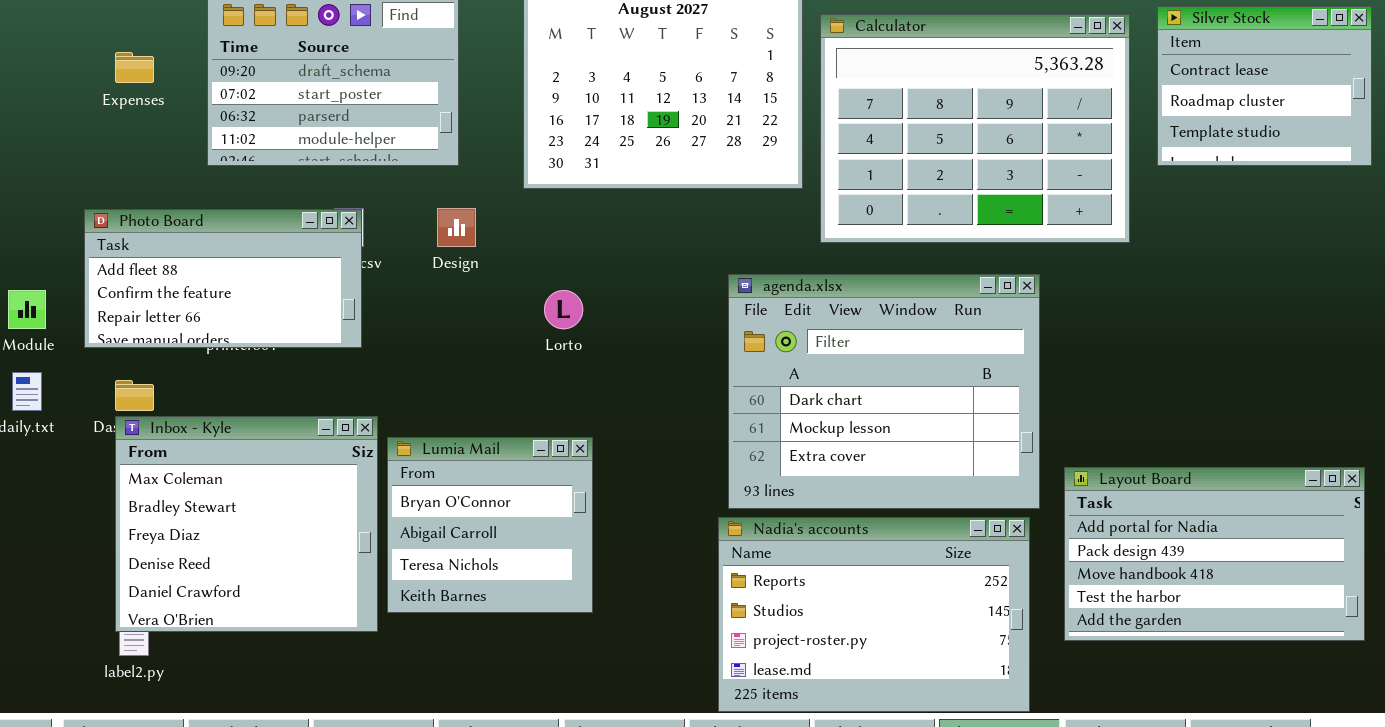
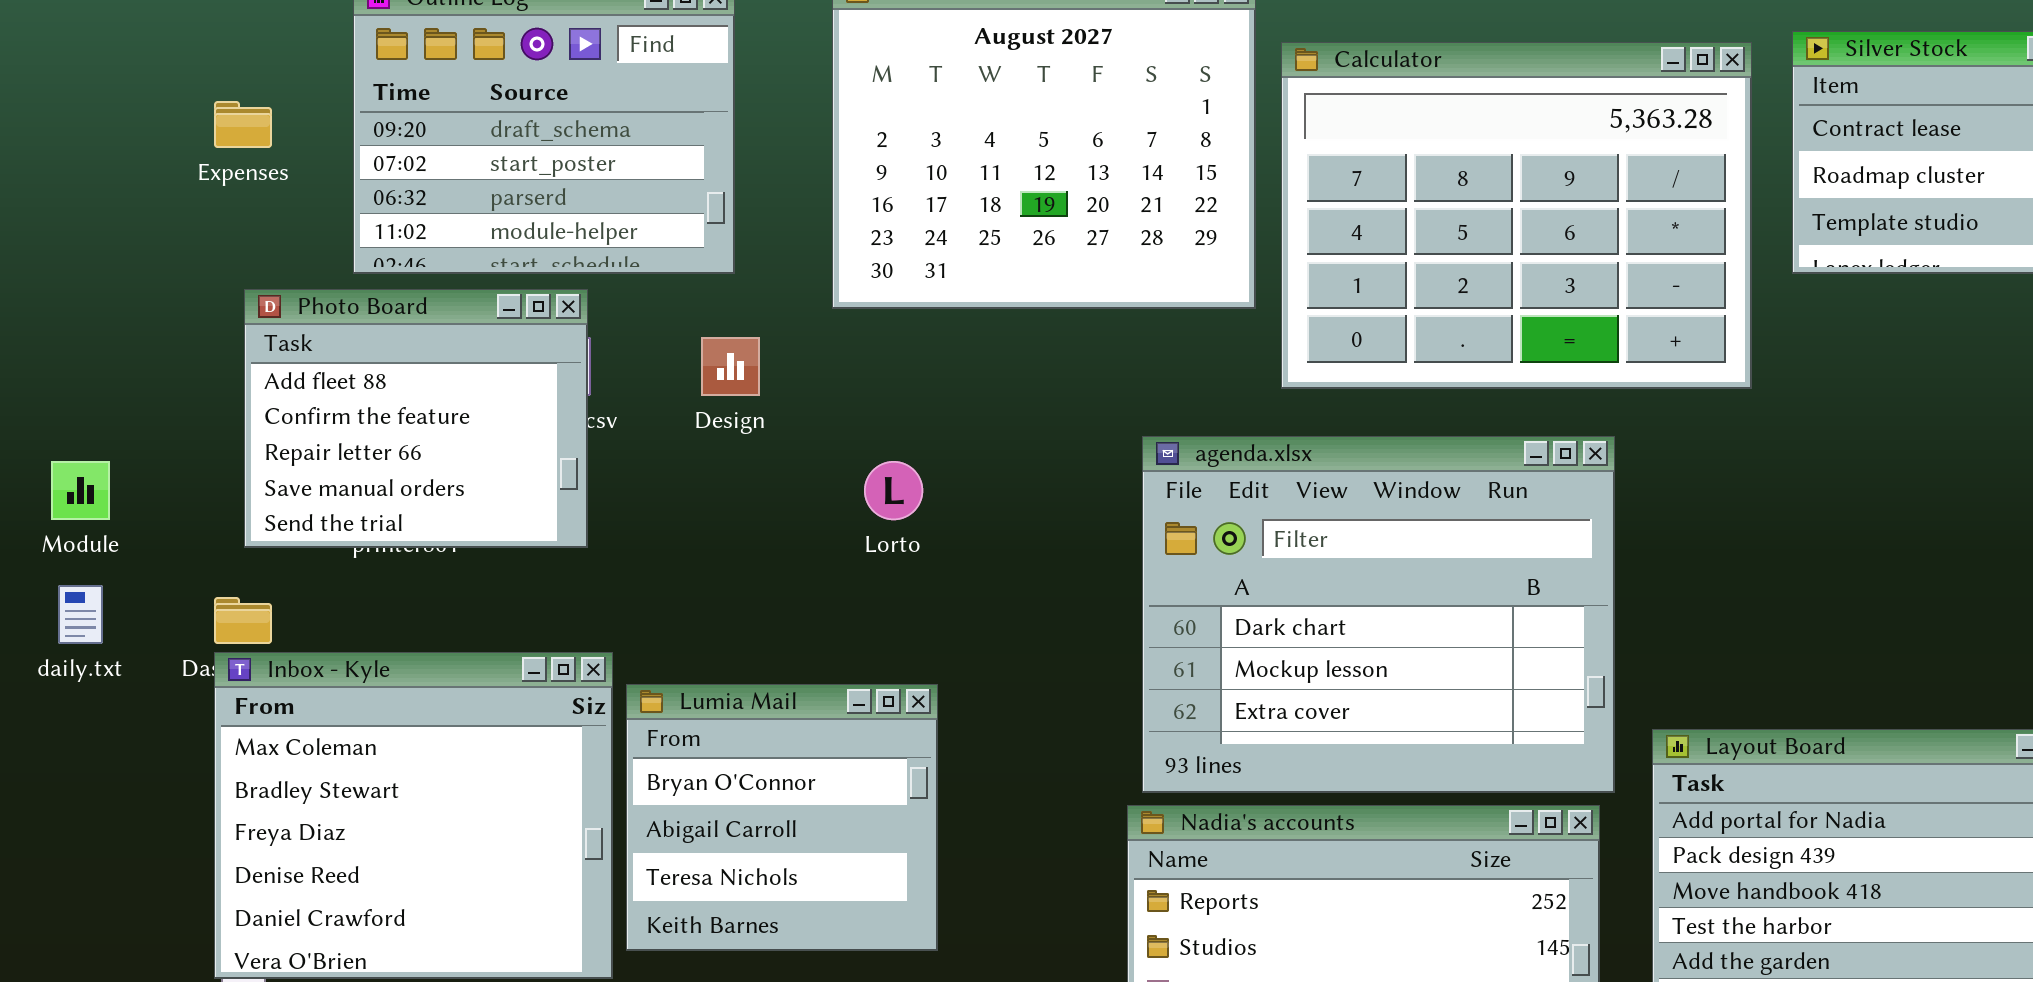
Photo Board: [84,209,362,348] -> [244,289,588,548], resized

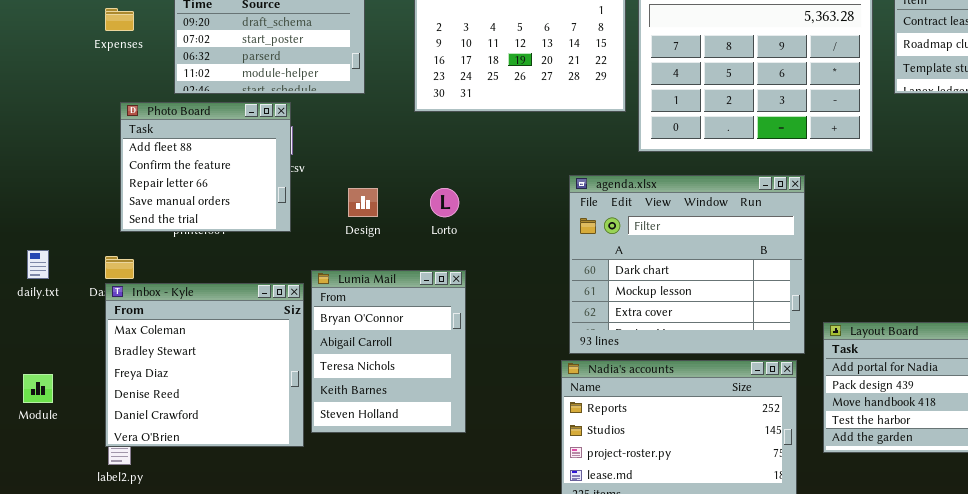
Design: [701,337,760,396] -> [348,188,378,217], moved
Module: [51,461,110,520] -> [23,374,53,403], moved
Lumia Mail: [626,684,938,951] -> [311,270,466,433], resized

